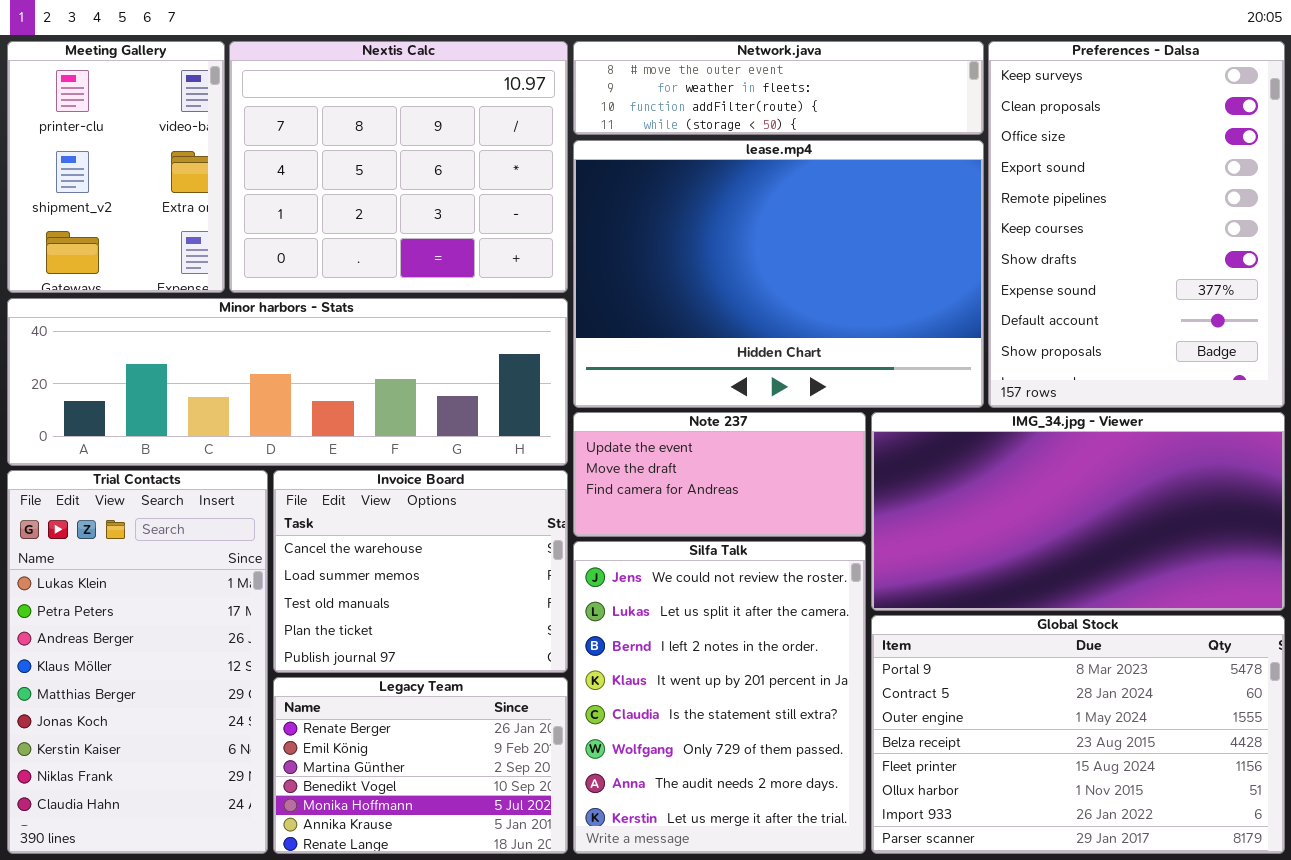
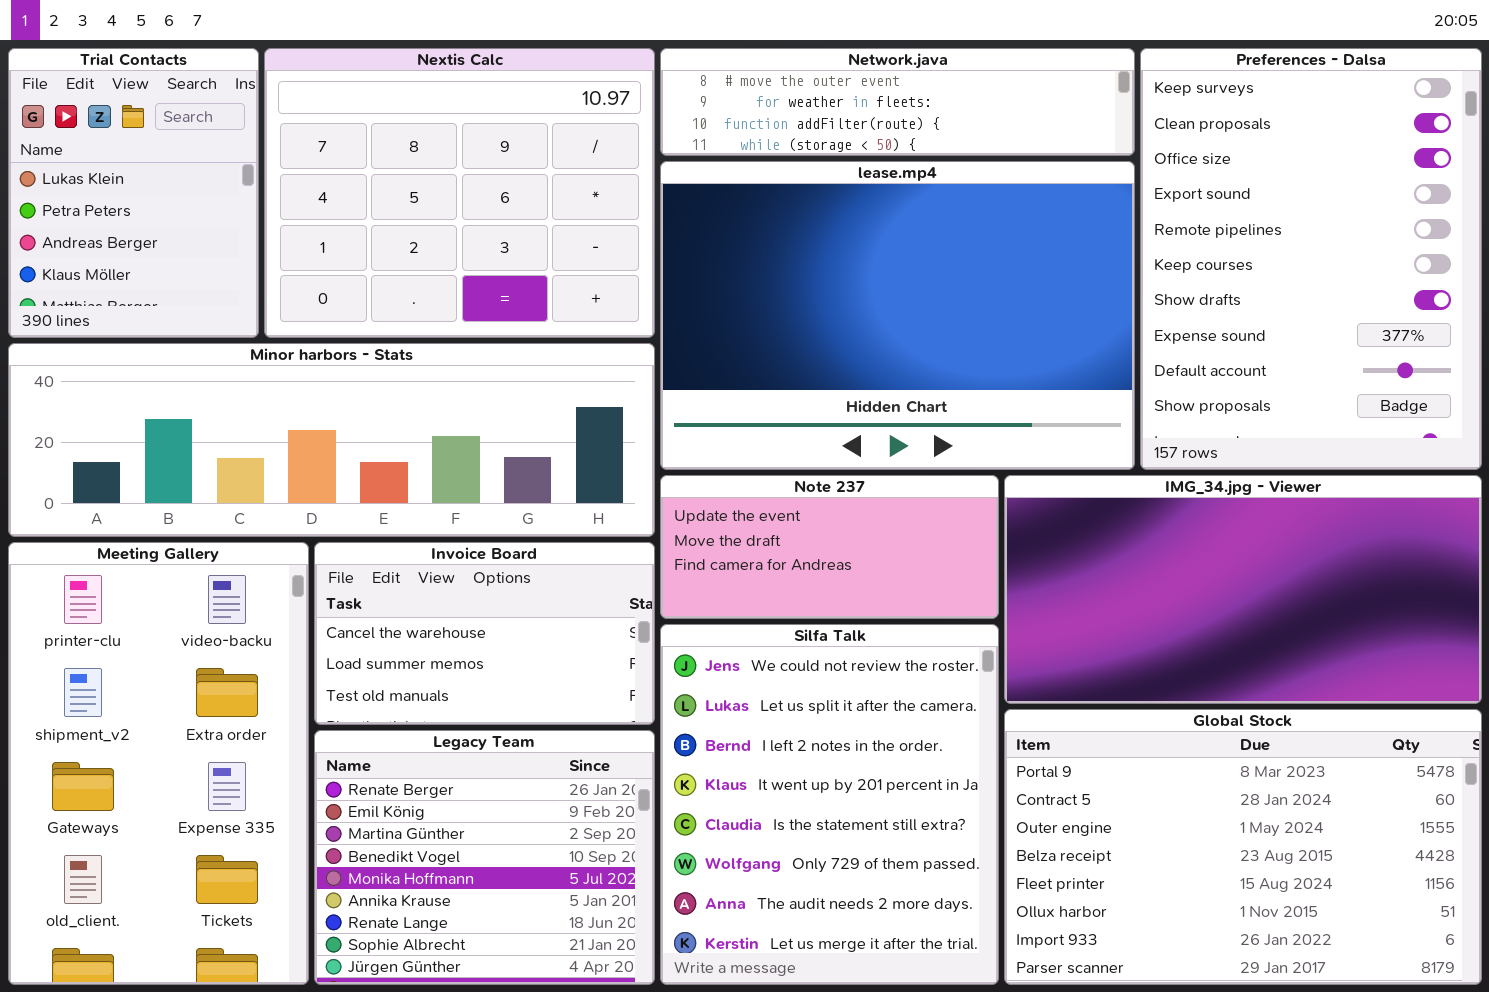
Meeting Gallery: [7,41,225,293] -> [8,542,309,985], moved, resized
Trial Contacts: [7,470,268,854] -> [8,48,259,338], moved, resized
Invoice Board: [273,470,568,673] -> [314,542,655,725], resized
Legacy Team: [273,677,568,854] -> [314,730,655,985], resized

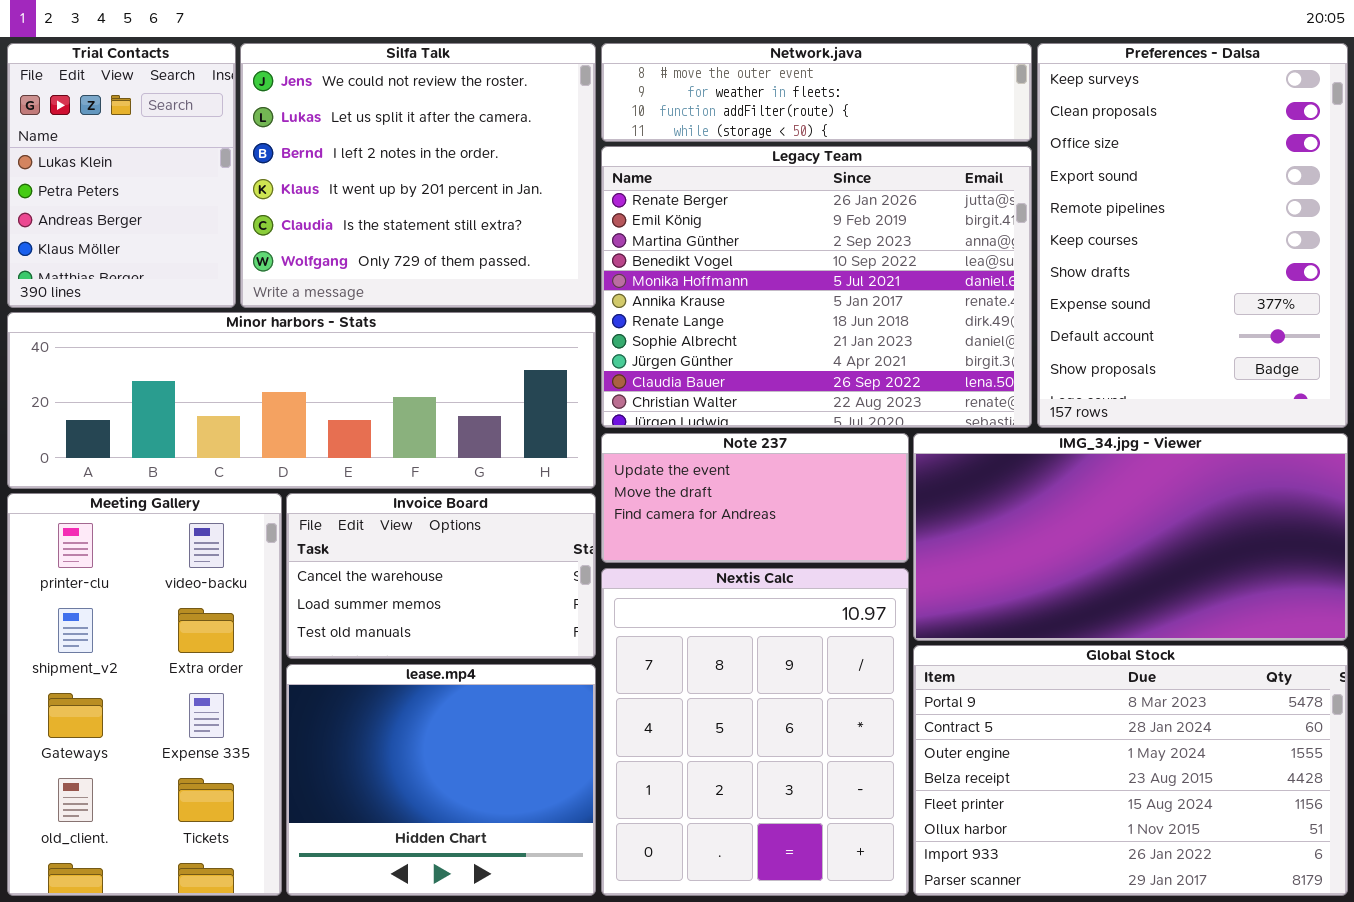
Nextis Calc: [264,48,655,338] -> [601,568,909,896], moved, resized
lease.mp4: [660,161,1135,470] -> [286,664,596,896], moved, resized
Silfa Talk: [660,624,999,985] -> [240,43,596,308], moved, resized
Legacy Team: [314,730,655,985] -> [601,146,1032,428], moved, resized

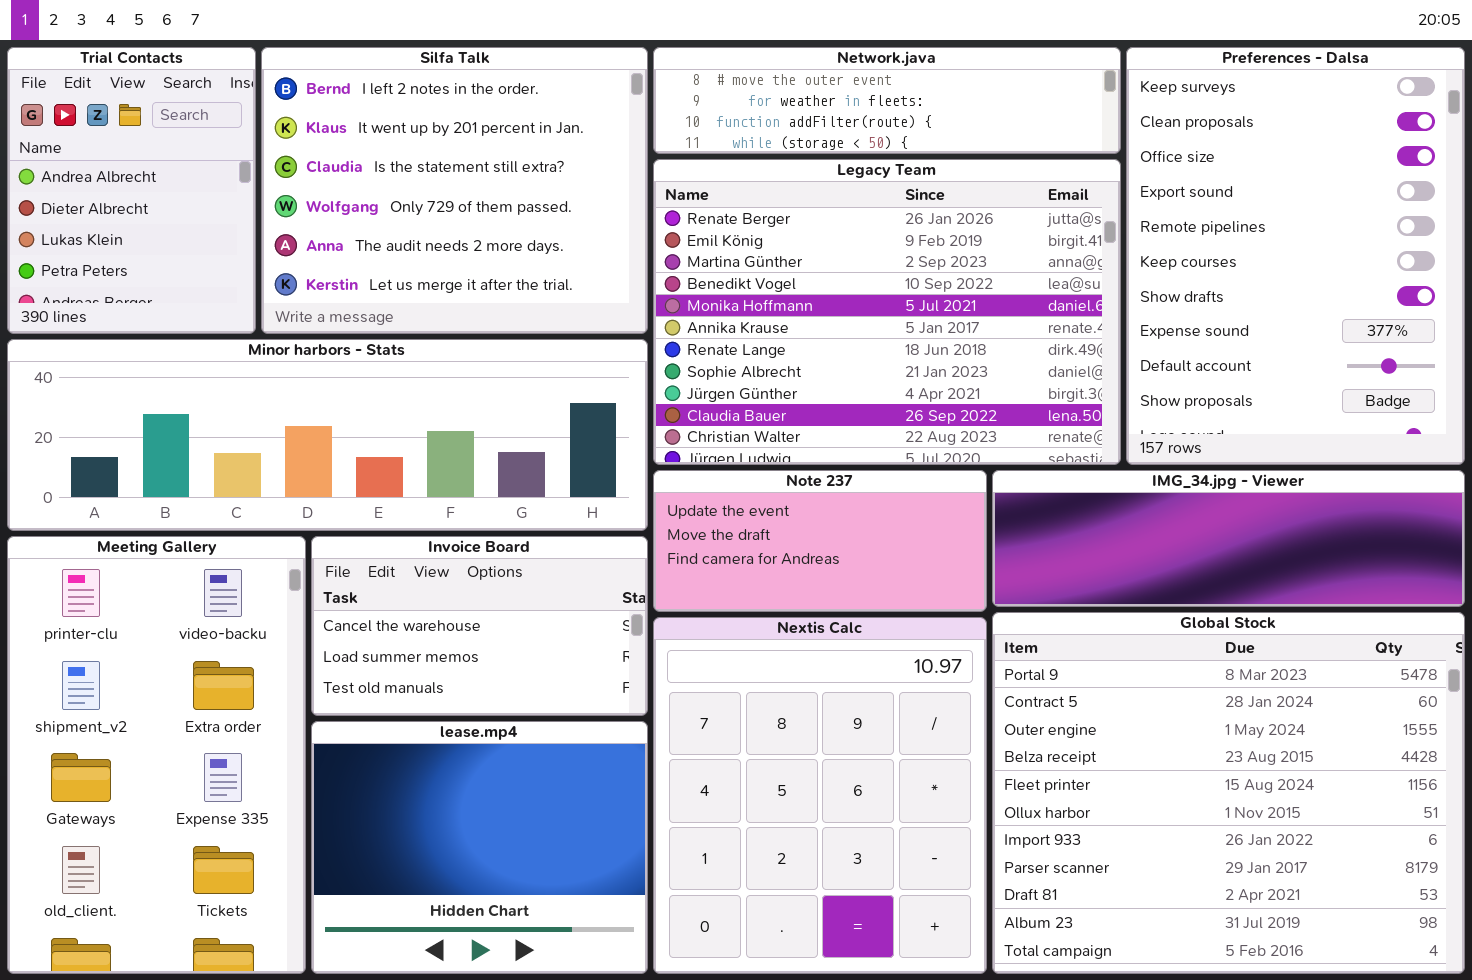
Trial Contacts: [7,43,236,308] -> [7,47,256,334], scrolled up 2 rows
Silfa Talk: [240,43,596,308] -> [261,47,648,334], scrolled down 2 rows
IMG_34.jpg - Viewer: [913,433,1348,641] -> [992,470,1465,607], resized
Global Stock: [913,645,1348,896] -> [992,612,1465,974], resized

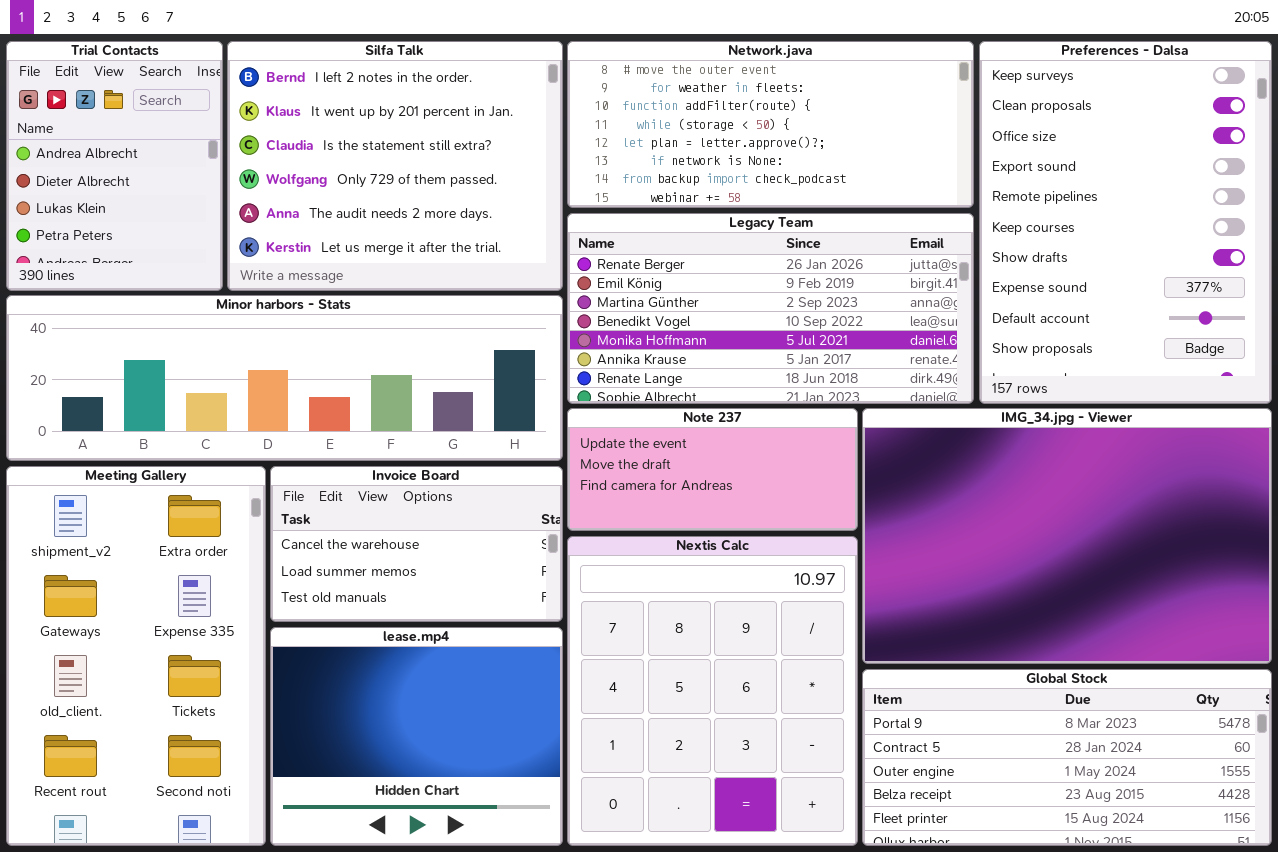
Network.java: [653,47,1121,154] -> [567,41,974,208], resized
Legacy Team: [653,159,1121,465] -> [567,213,974,404], resized
IMG_34.jpg - Viewer: [992,470,1465,607] -> [862,408,1272,664], resized
Meeting Gallery: [7,536,306,974] -> [6,466,266,846], scrolled down 1 row
Global Stock: [992,612,1465,974] -> [862,669,1272,846], resized

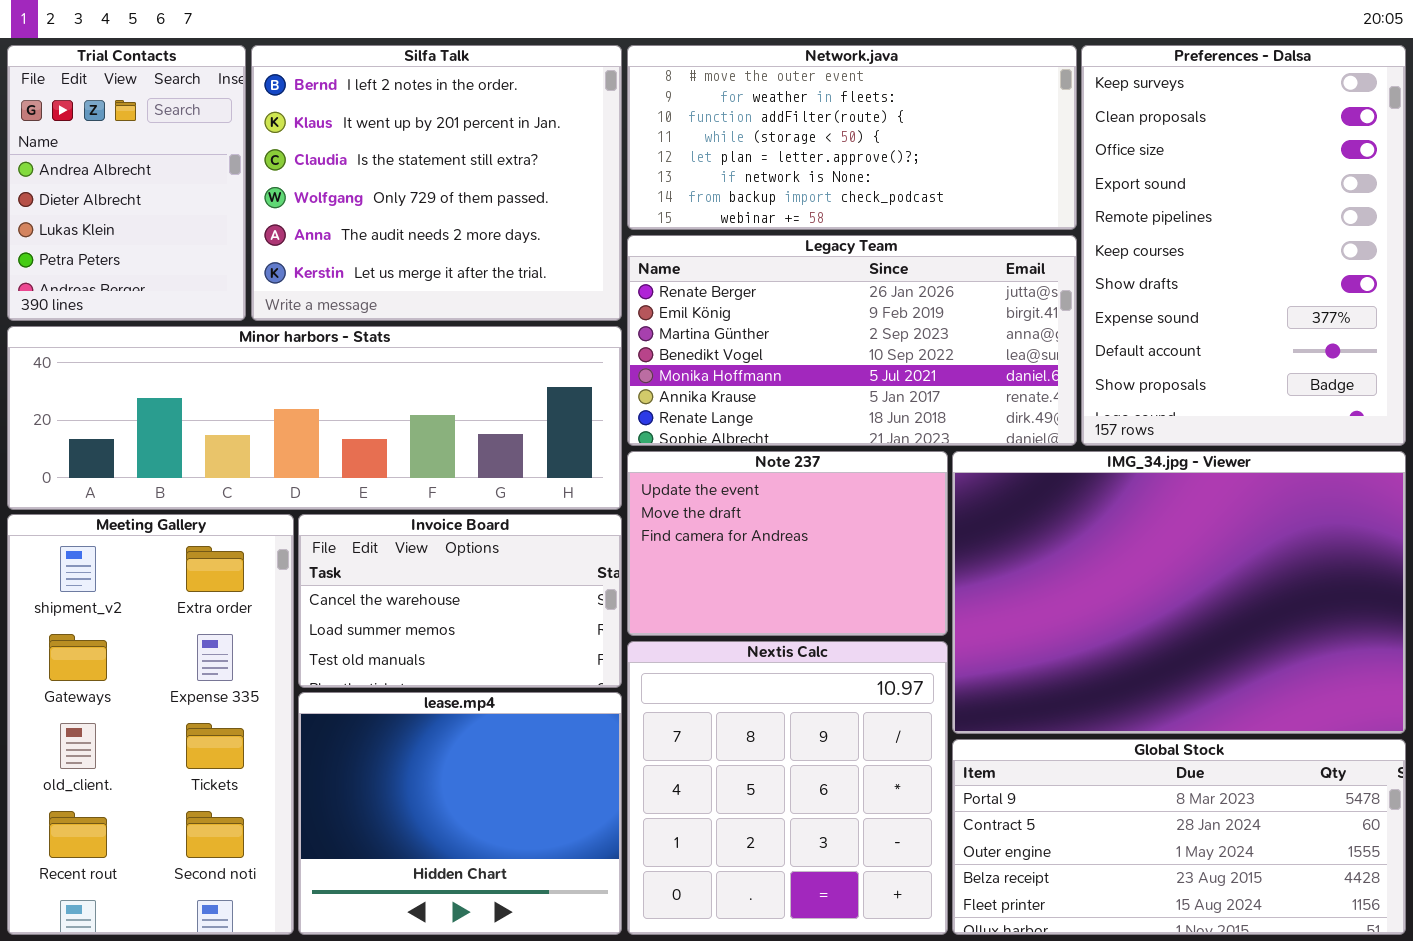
Note 237: [567,408,858,531] -> [627,451,948,636], resized
Nextis Calc: [567,536,858,846] -> [627,641,948,935], resized

